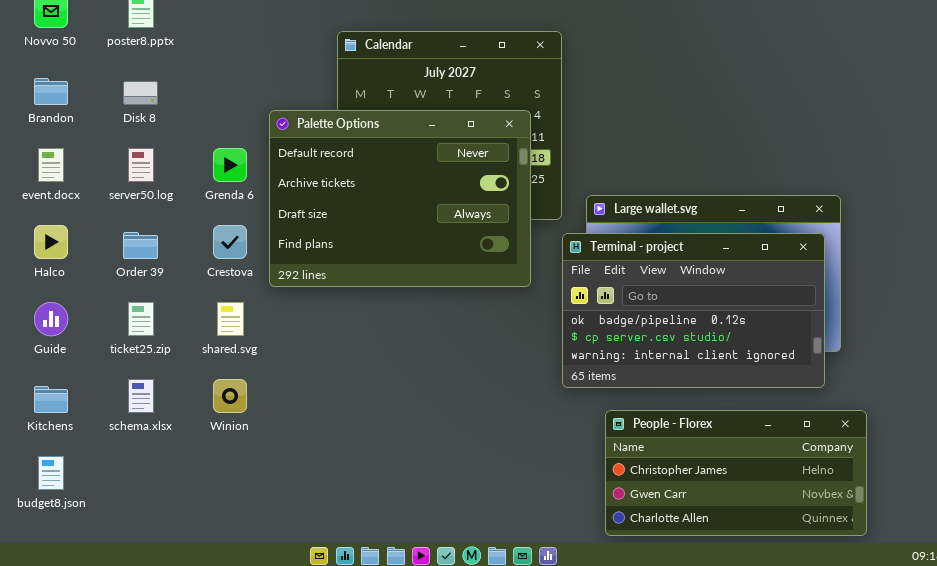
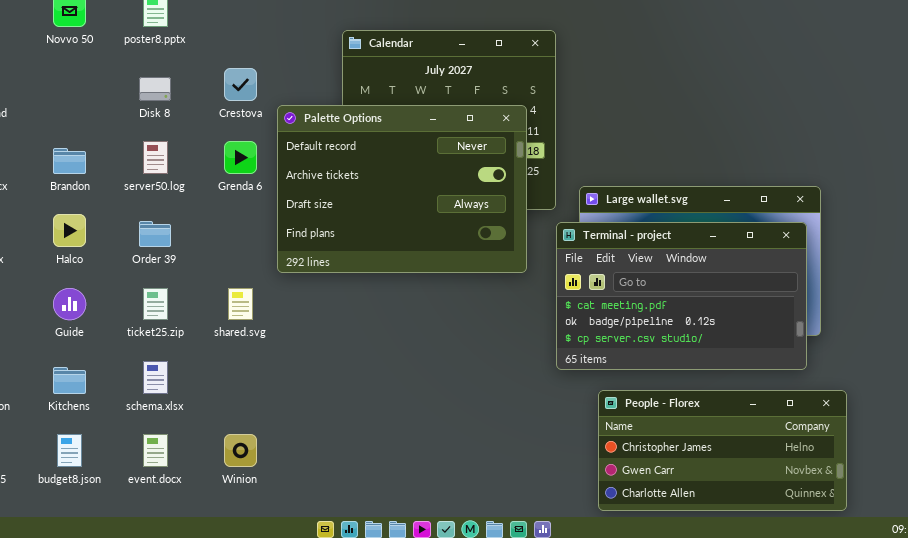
Brandon: [34,78,68,105] -> [53,148,86,174], moved
event.docx: [38,148,64,182] -> [143,434,168,467], moved
Crestova: [213,225,247,259] -> [224,68,257,101], moved
Terminal - project: [562,233,825,388] -> [556,222,807,370], scrolled up 1 row
Winion: [213,379,247,413] -> [224,434,257,467], moved

